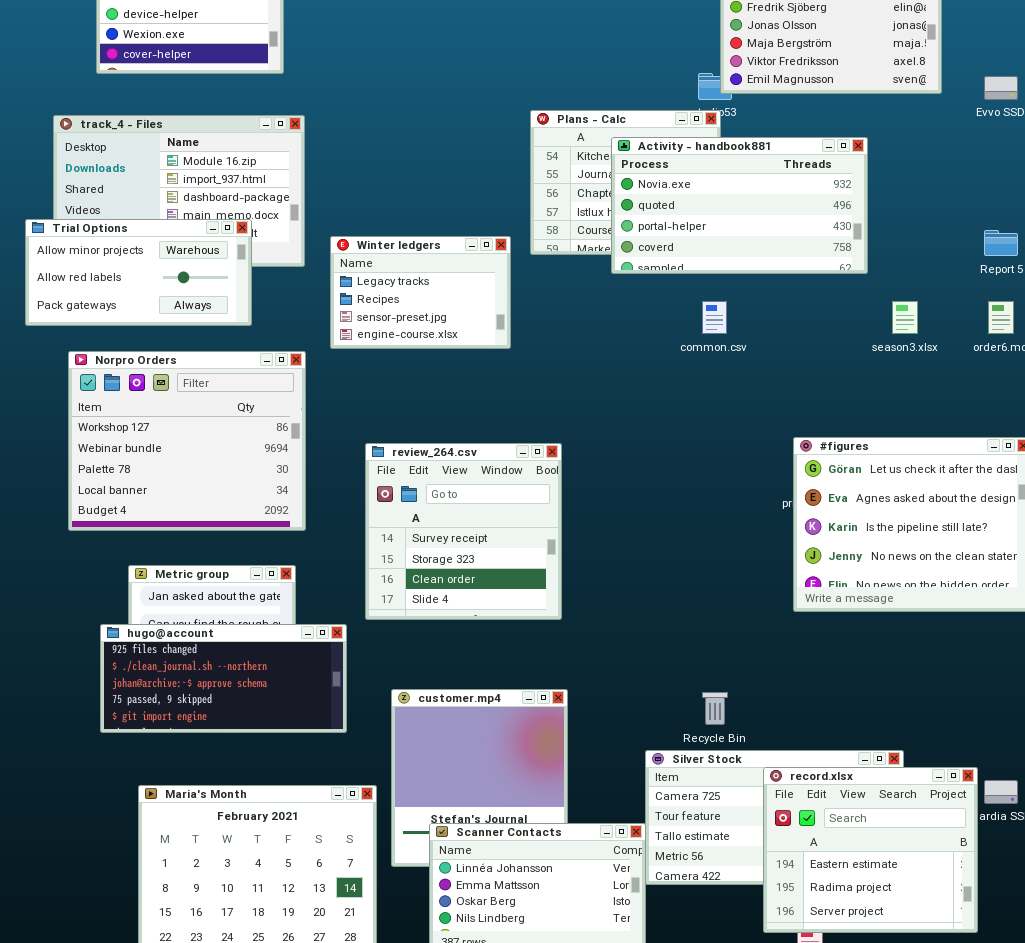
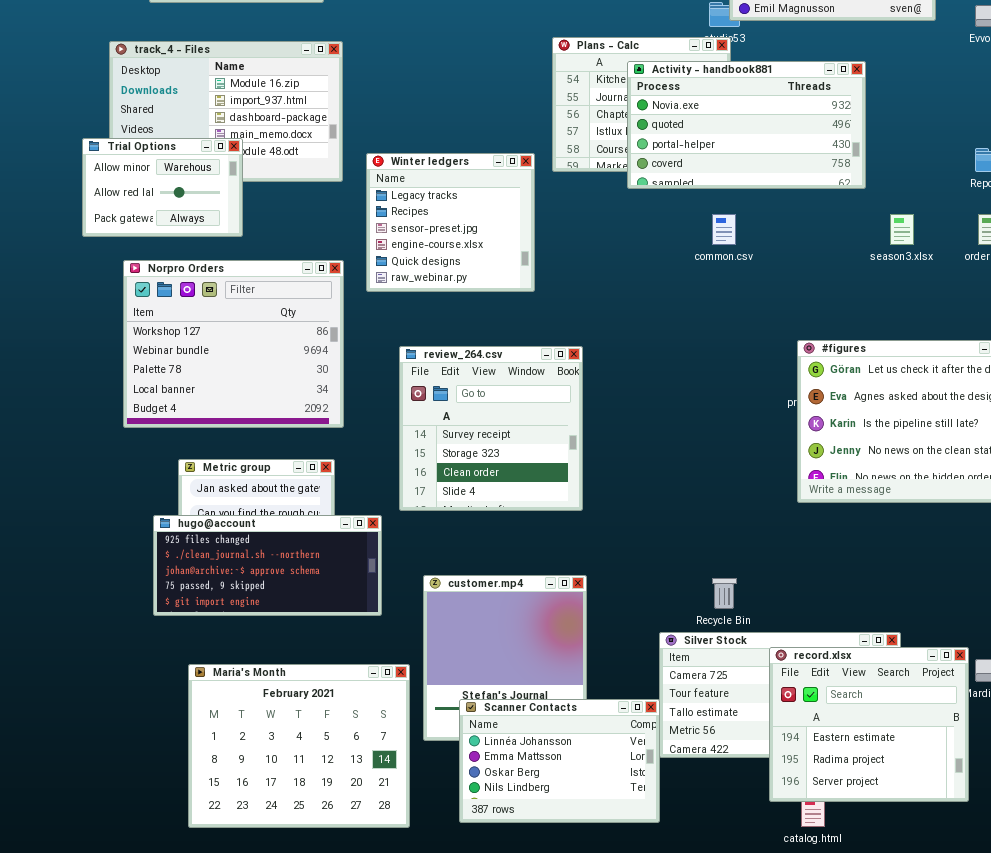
Trial Options: [25,219,252,326] -> [82,138,243,237], resized
Winter ledgers: [330,236,511,349] -> [366,153,535,292], resized

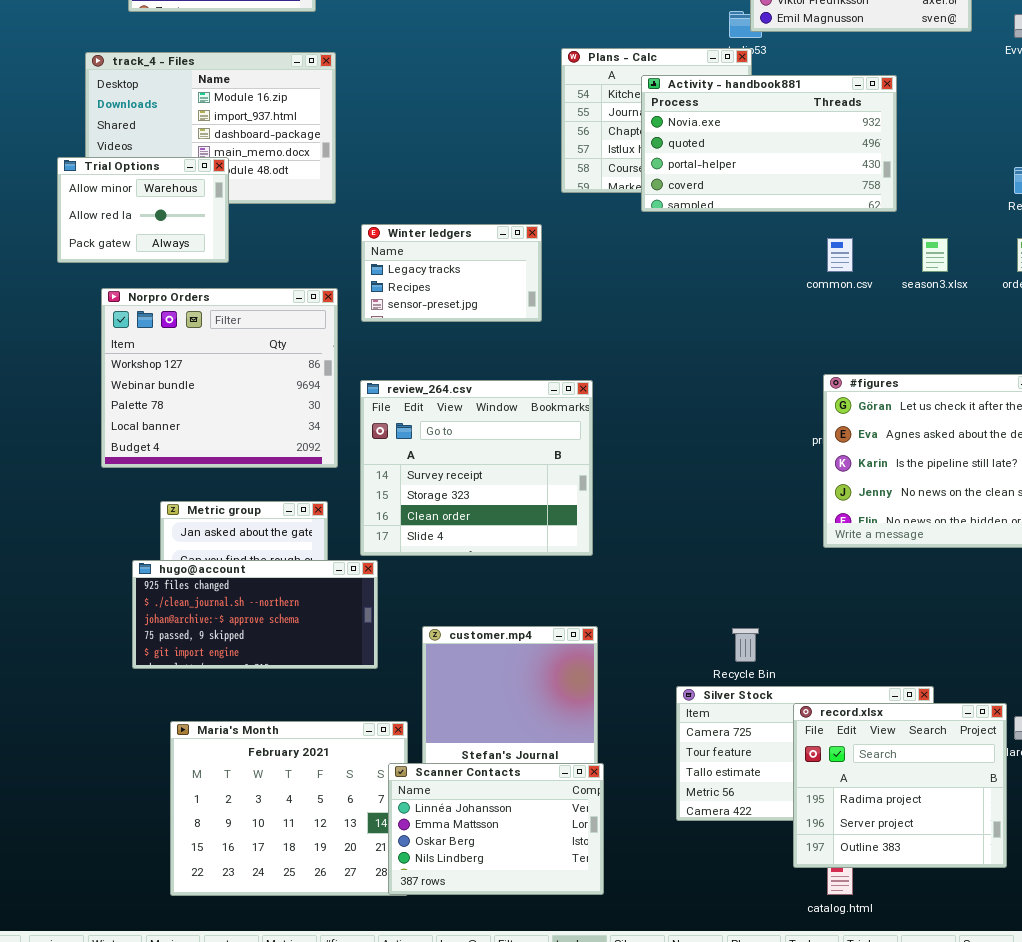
Winter ledgers: [366,153,535,292] -> [361,224,542,322], resized
common.csv: [712,214,736,245] -> [827,238,853,272], moved
review_264.csv: [399,346,583,511] -> [360,380,593,556], resized
record.xlsx: [769,647,969,802] -> [793,703,1007,868], scrolled down 1 row
Scanner Contacts: [459,699,660,823] -> [388,763,604,895], moved

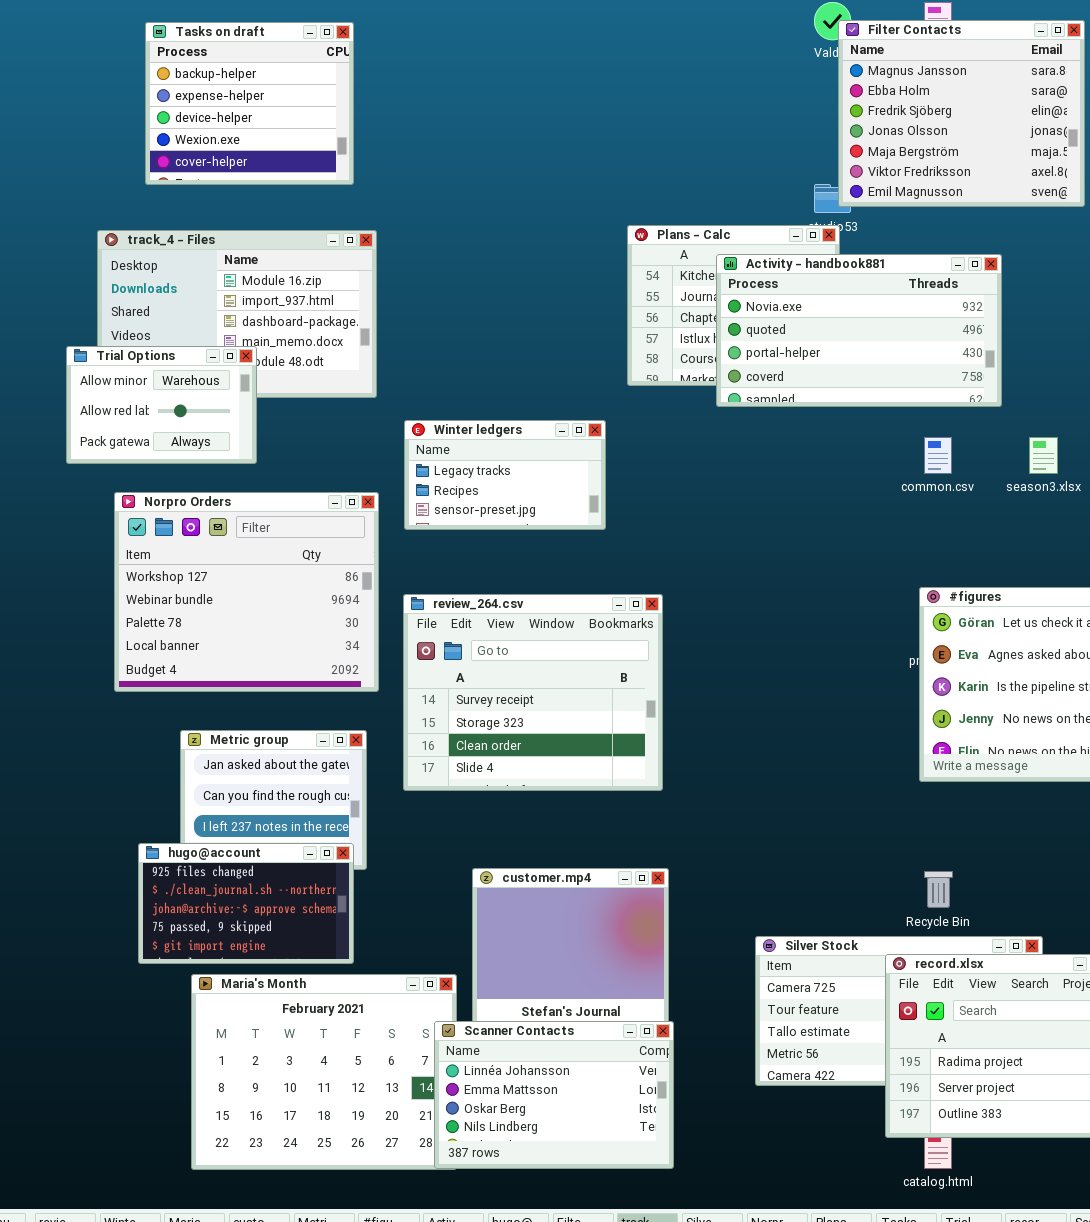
hugo@account: [132,560,378,669] -> [138,843,354,964], moved, resized
Recycle Bin: [732,628,759,662] -> [924,871,953,908], moved

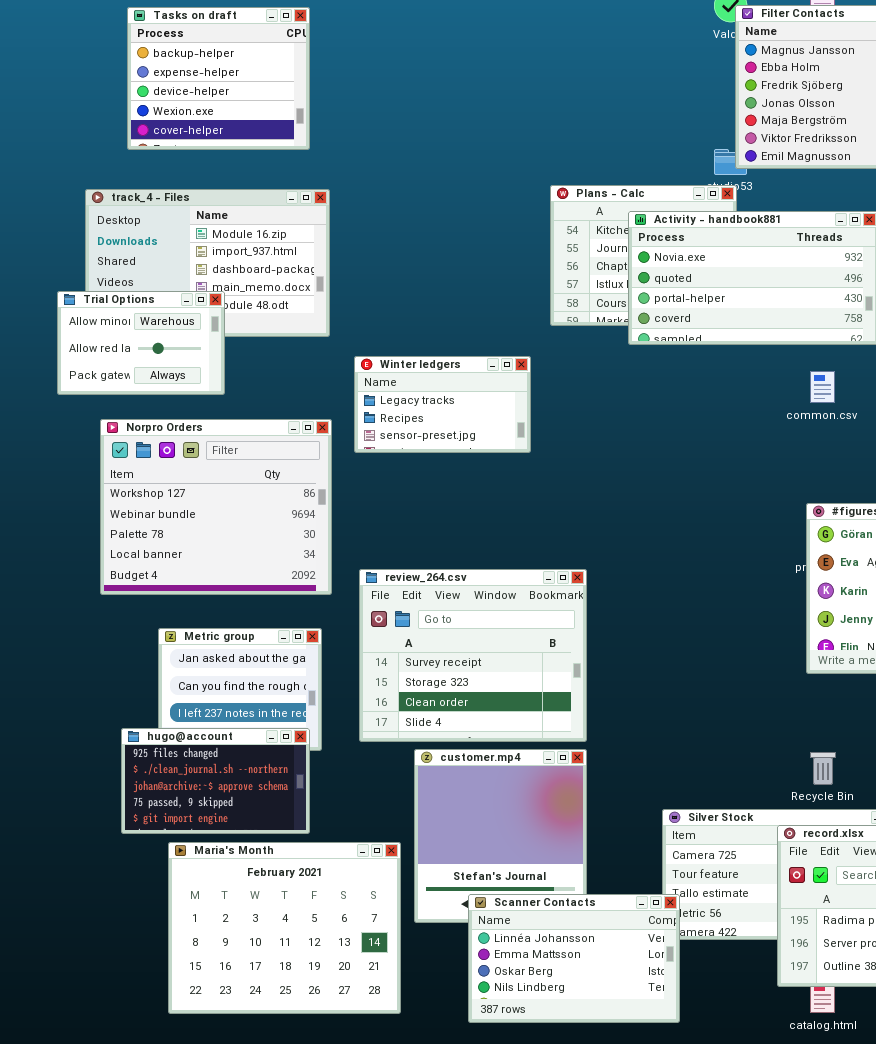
review_264.csv: [403,594,663,791] -> [359,569,587,742], moved
Scanner Contacts: [434,1021,674,1169] -> [468,894,680,1023], moved

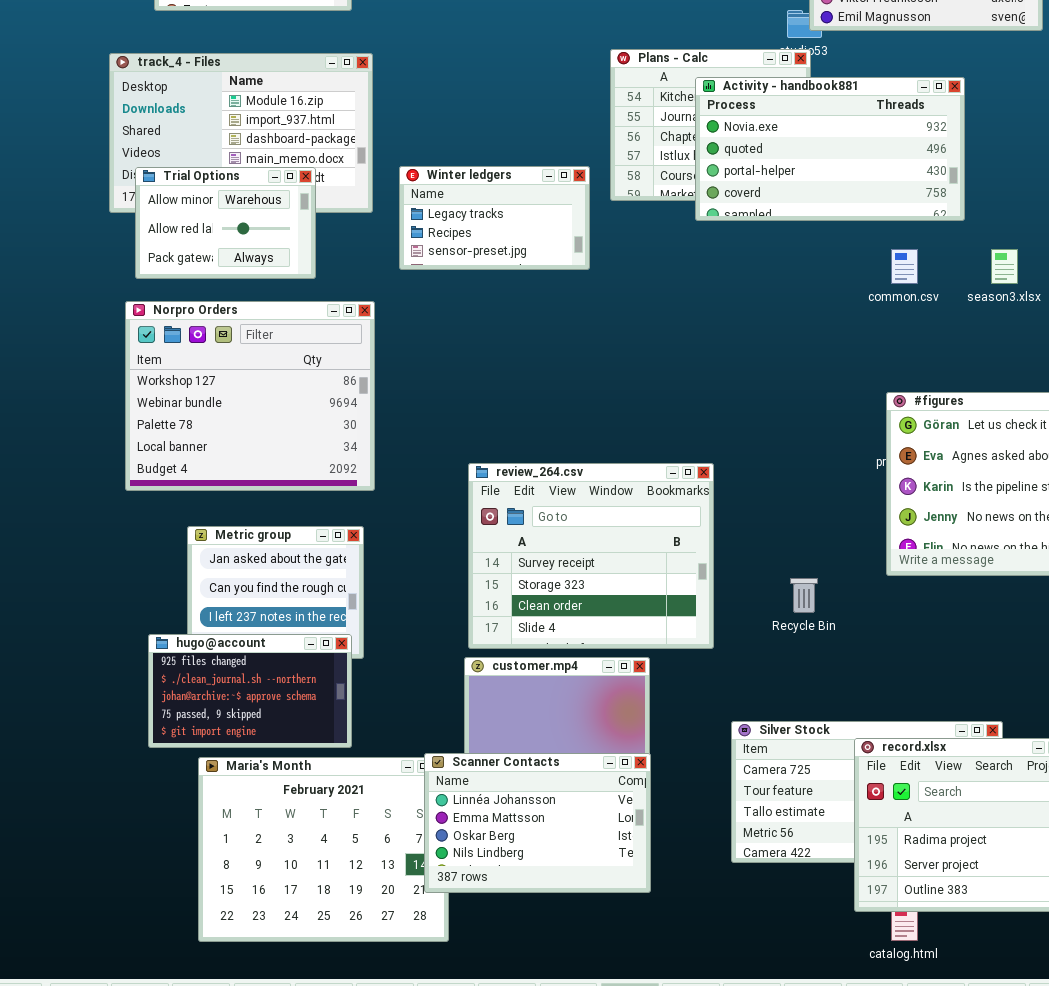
Trial Options: [57,291,225,395] -> [135,167,316,279], moved
Winter ledgers: [354,356,531,453] -> [399,166,590,270], moved
review_264.csv: [359,569,587,742] -> [468,463,714,649], moved
Recycle Bin: [810,752,836,785] -> [790,578,818,613], moved
Scanner Contacts: [468,894,680,1023] -> [424,753,651,893], moved

